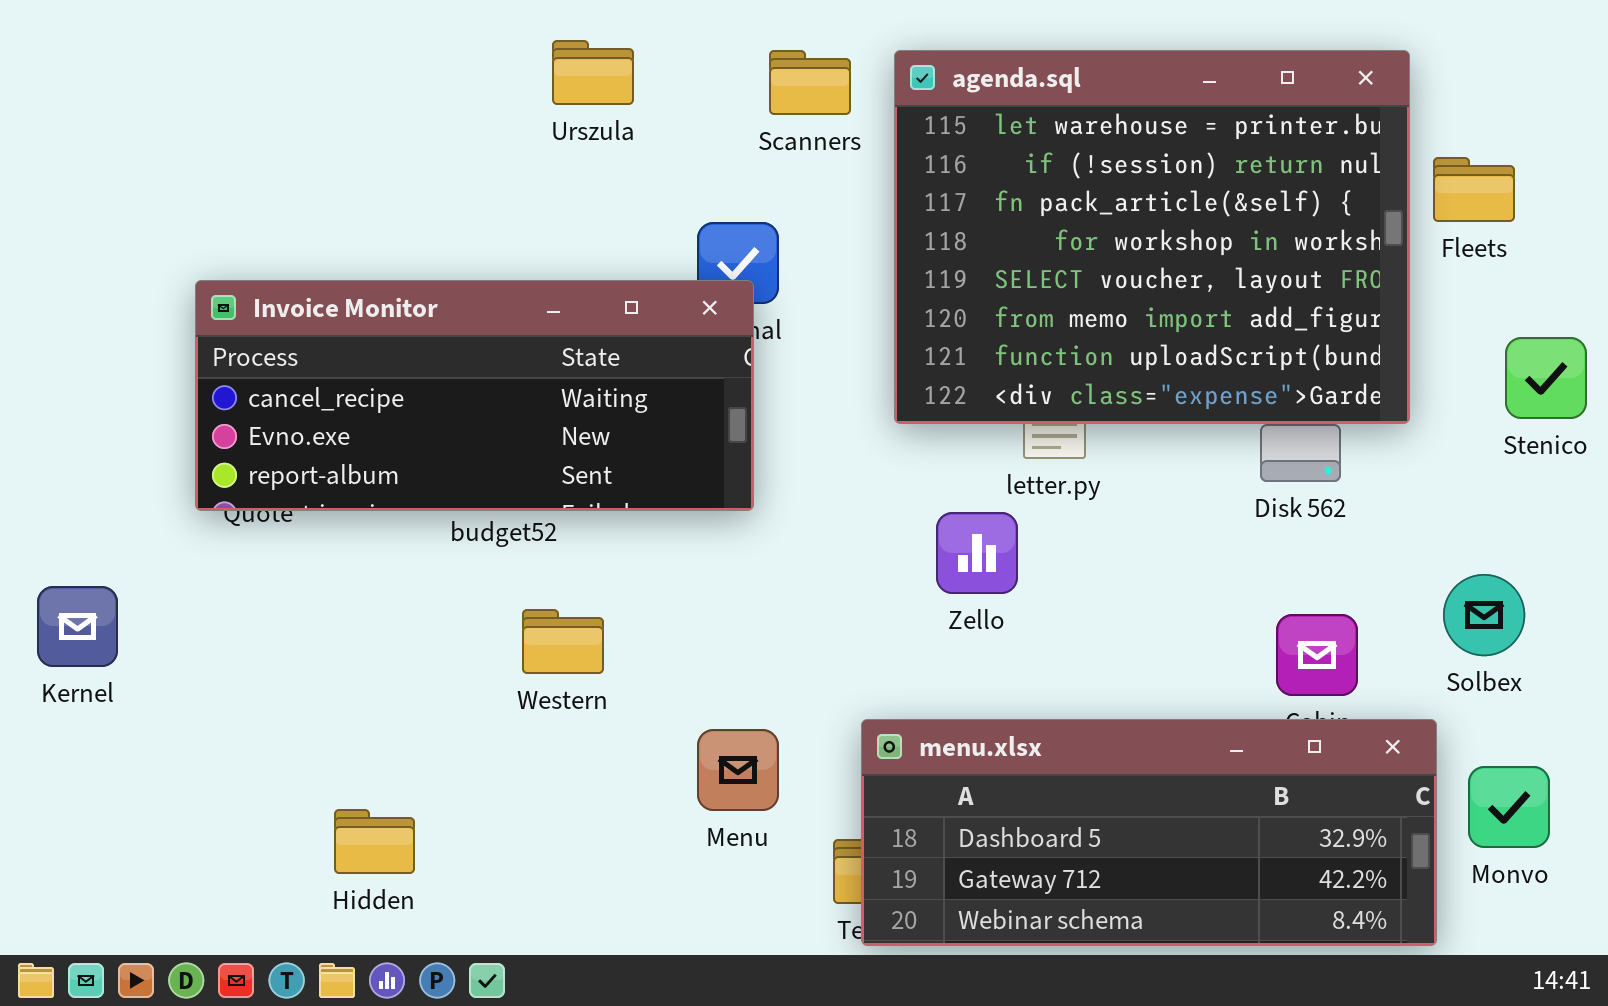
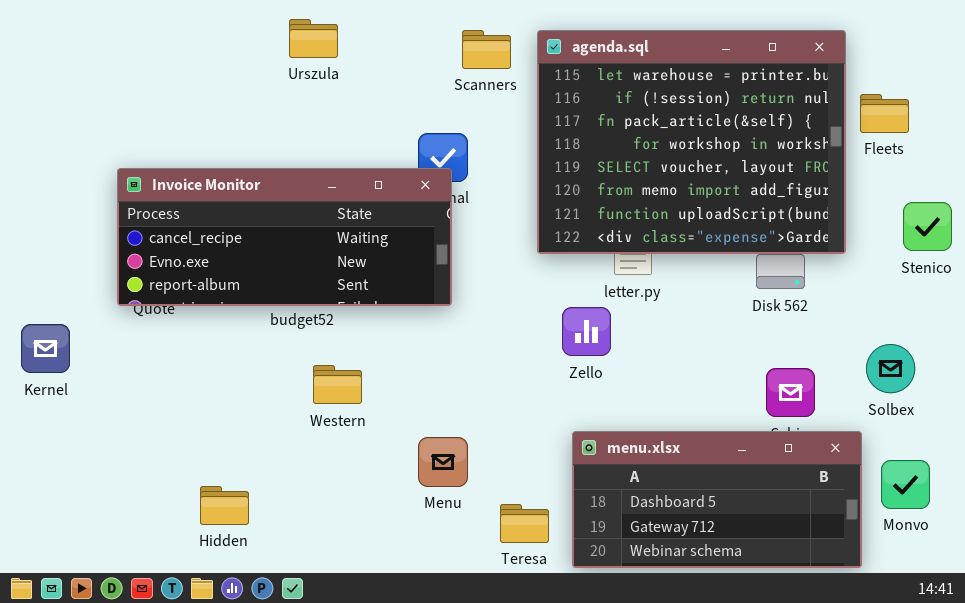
Urszula: [552,40,634,105] -> [289,19,338,58], moved
Kernel: [37,586,118,667] -> [21,324,70,373], moved
menu.xlsx: [861,719,1437,946] -> [572,431,862,568], resized

